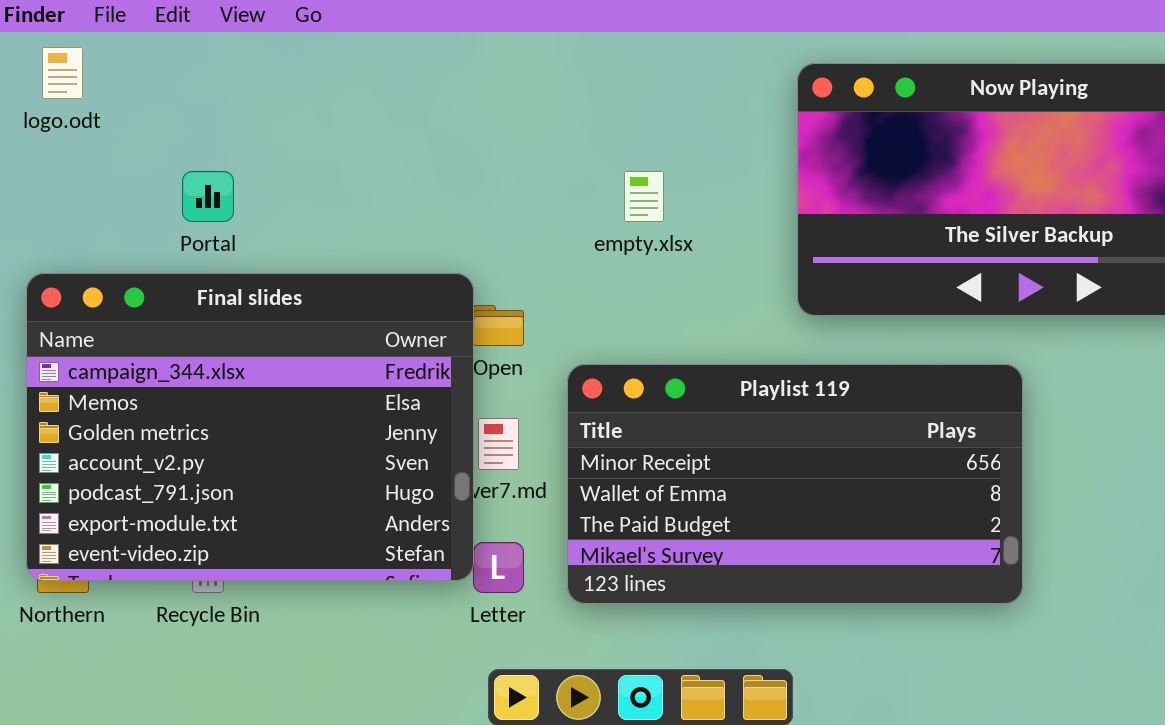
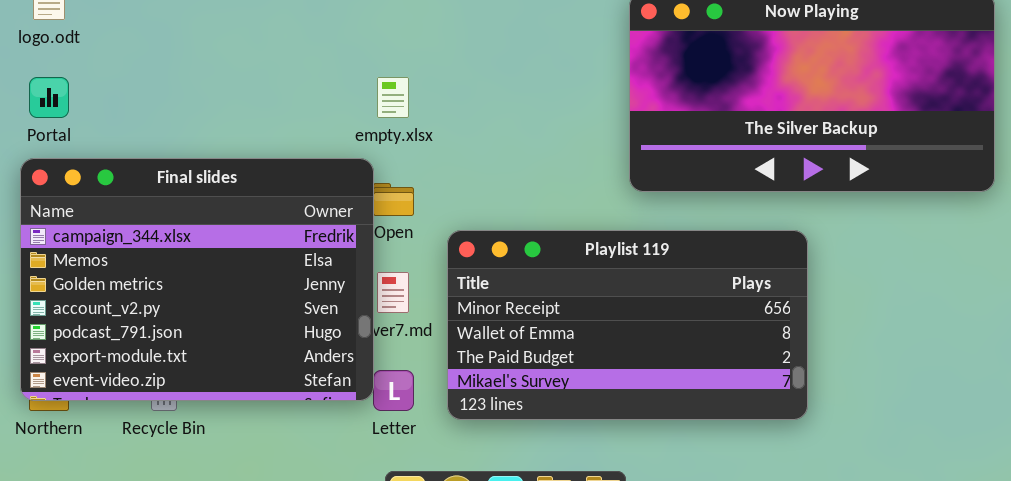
Portal: [182,171,234,222] -> [29,77,69,118], moved
empty.xlsx: [624,171,664,222] -> [377,77,409,118], moved

